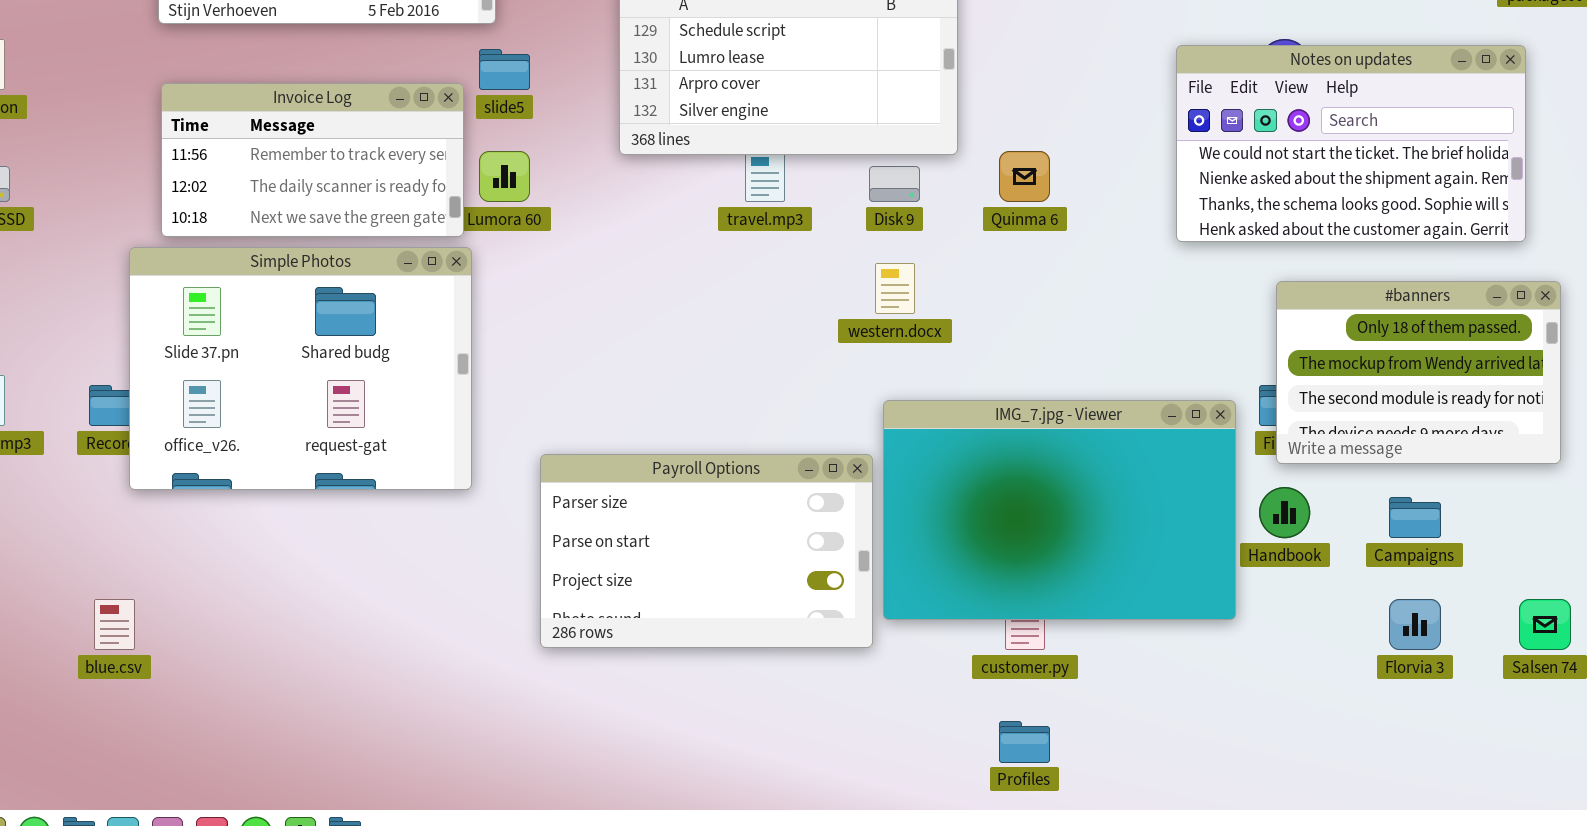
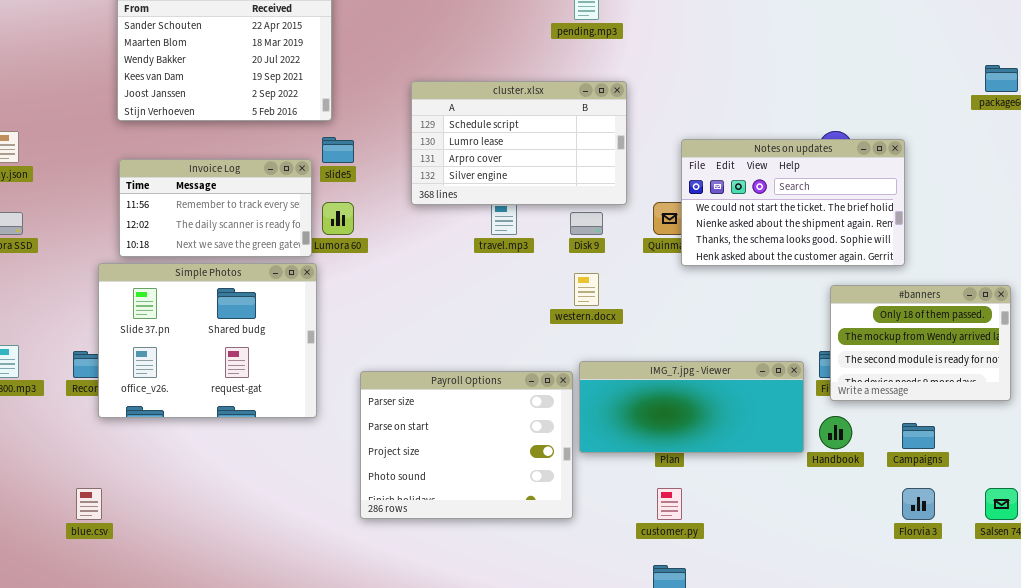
Notes on updates: [1176,45,1526,242] -> [681,139,905,266], moved
IMG_7.jpg - Viewer: [883,400,1236,620] -> [579,361,804,453], resized
Payroll Options: [540,454,873,648] -> [360,371,573,519], resized

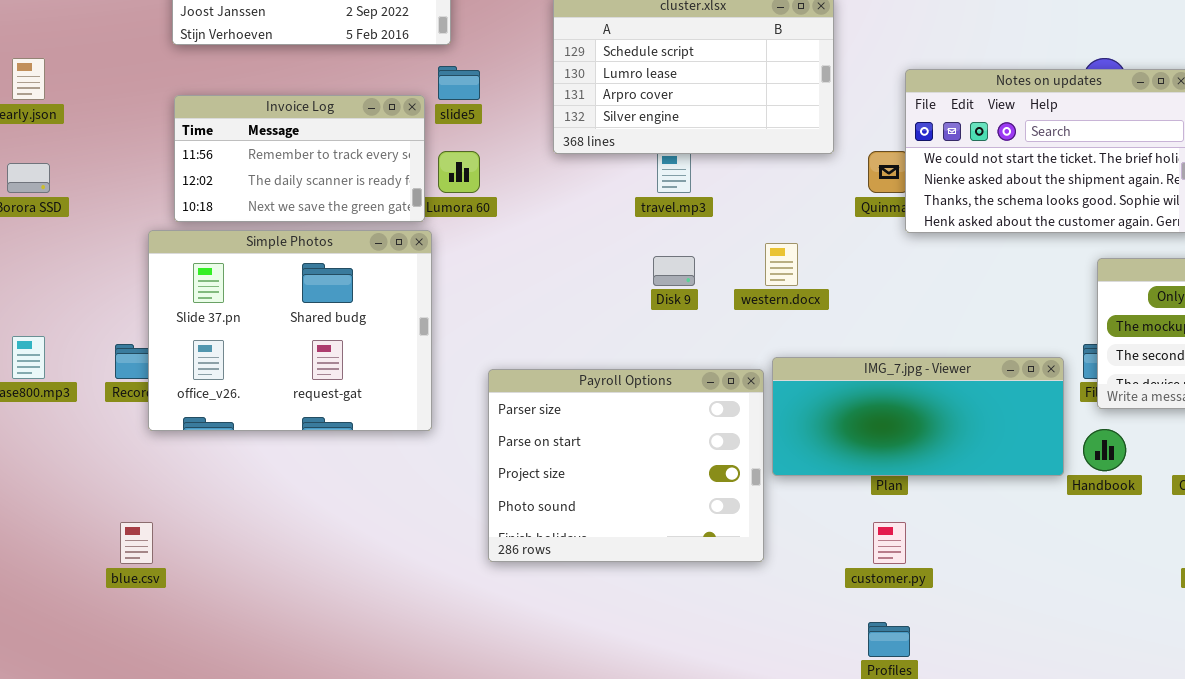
Disk 9: [570,212,603,235] -> [653,256,695,286], moved

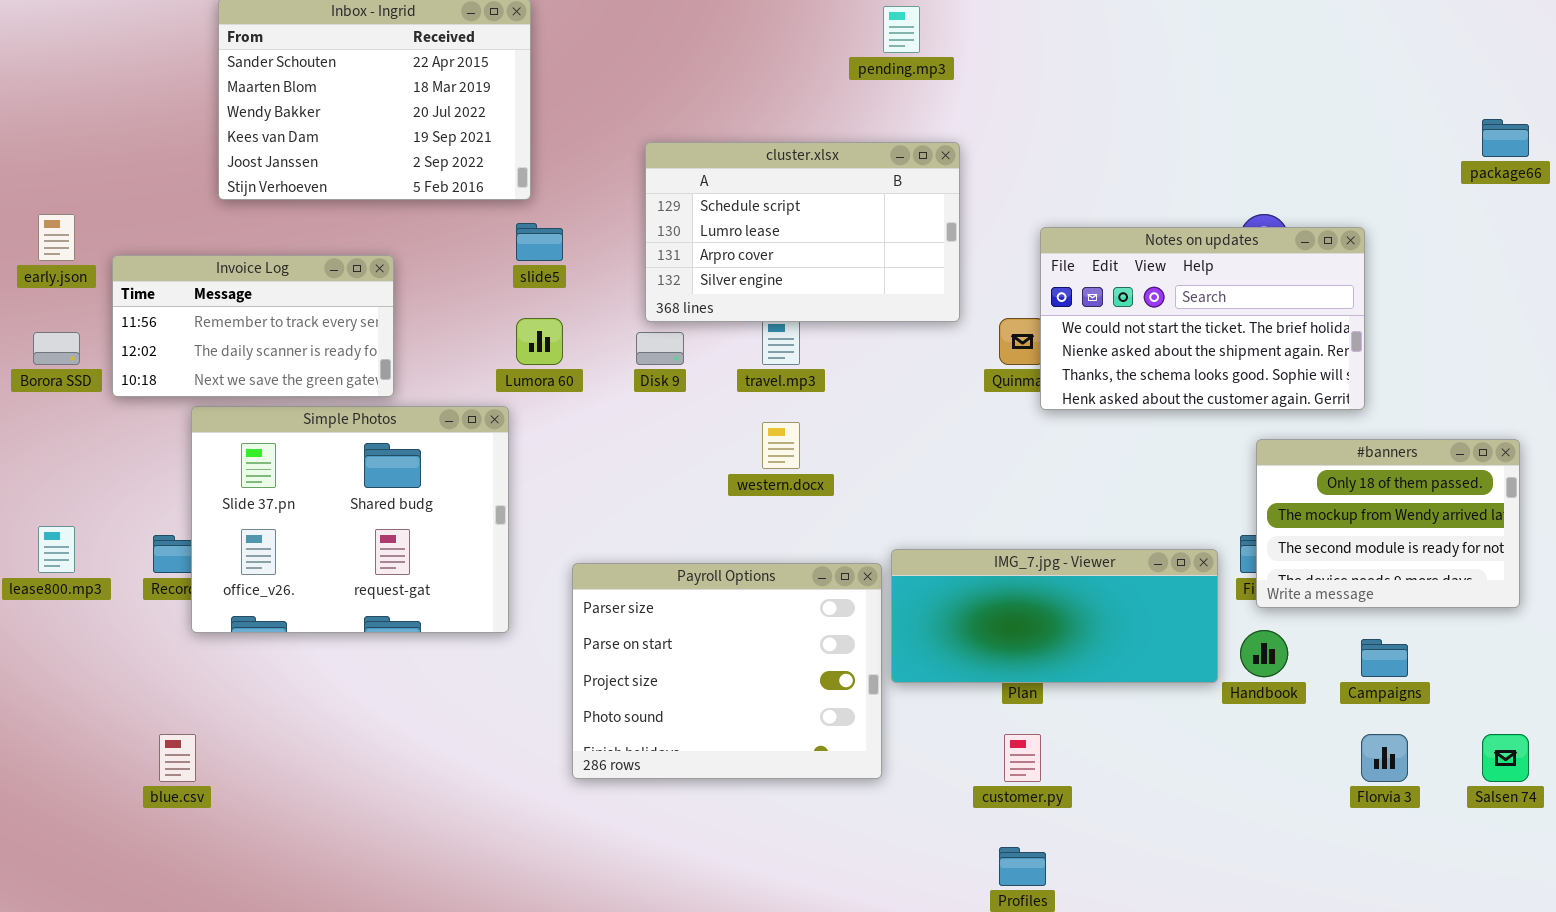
Invoice Log: [174,95,425,222] -> [112,255,394,397], moved
western.docx: [765,243,798,286] -> [762,422,800,469], moved
Disk 9: [653,256,695,286] -> [636,332,684,365], moved

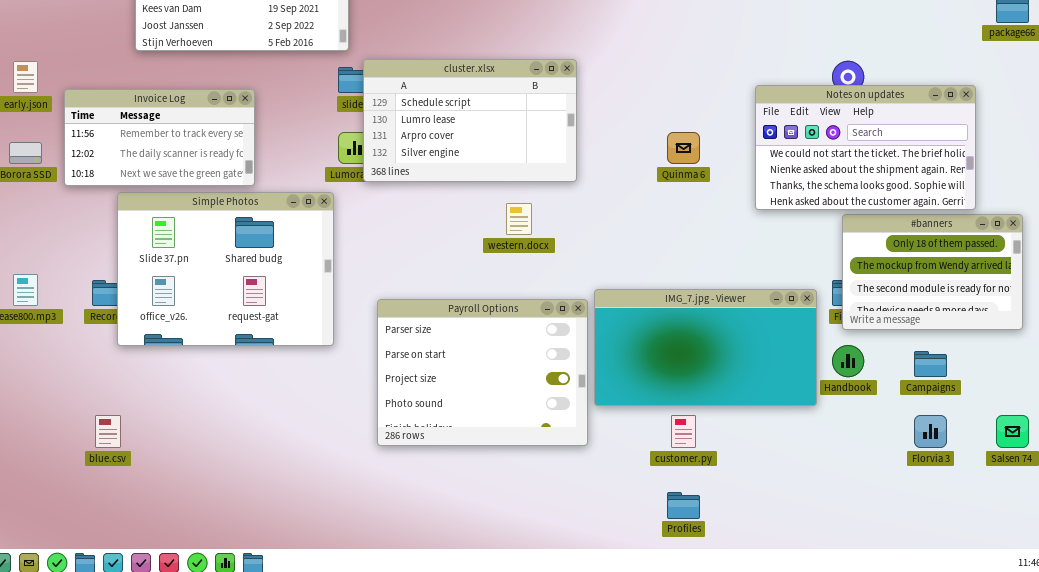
cluster.xlsx: [645,142,960,322] -> [363,59,577,182], moved
Notes on updates: [1040,227,1365,410] -> [755,85,976,210], moved
IMG_7.jpg - Viewer: [891,549,1218,683] -> [594,289,817,406], resized

